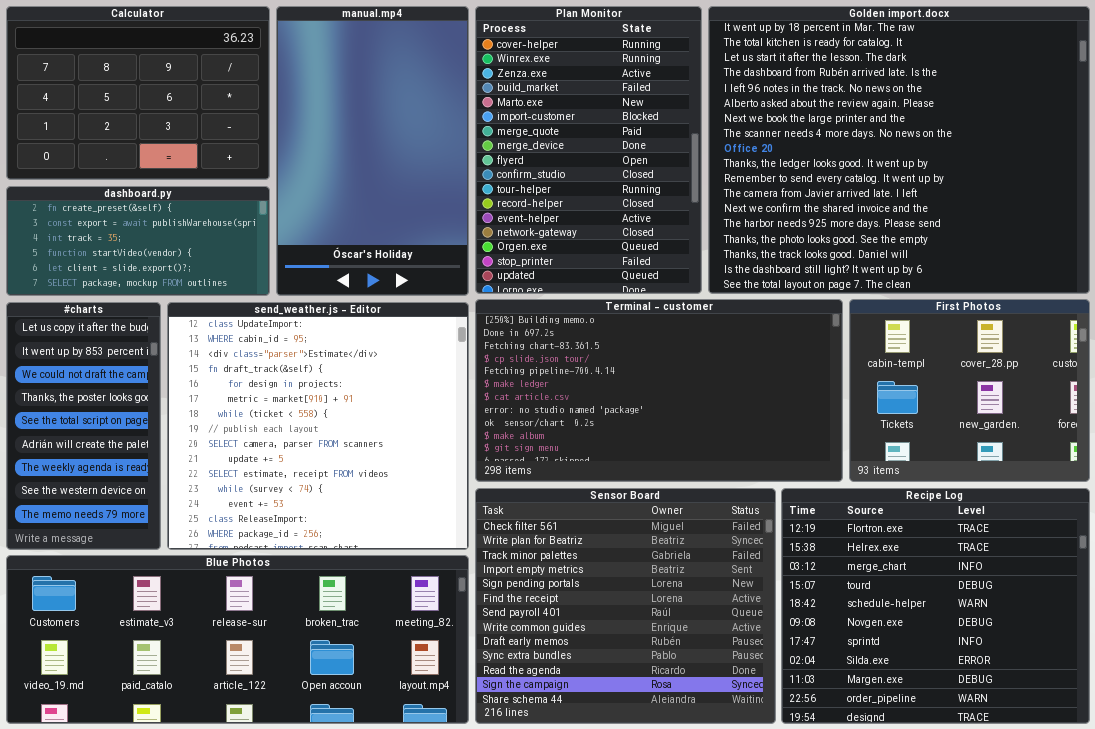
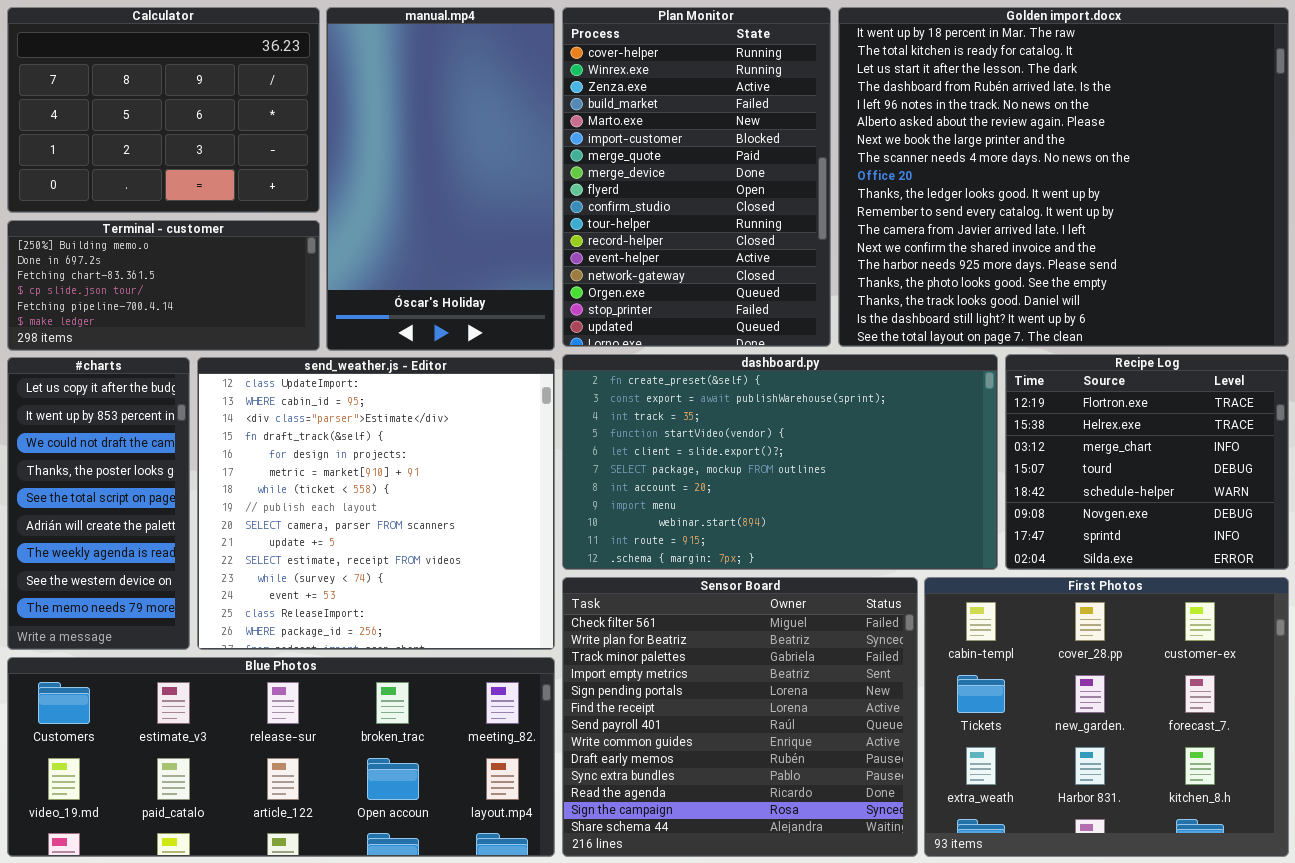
dashboard.py: [6,186,270,296] -> [562,354,998,570], moved, resized
Terminal - customer: [475,299,843,482] -> [7,220,320,351], moved, resized
First Photos: [849,299,1090,482] -> [924,577,1289,857], moved, resized
Recipe Log: [781,488,1090,724] -> [1005,354,1289,570], moved, resized

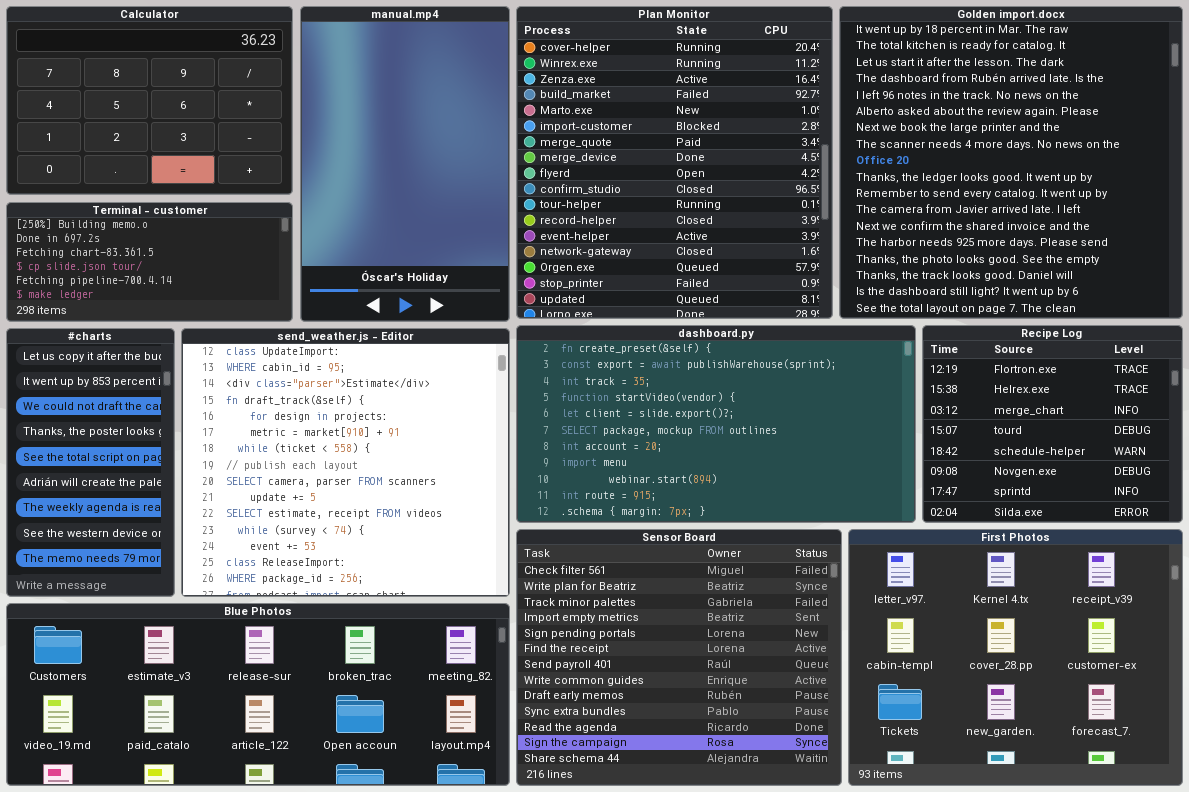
Plan Monitor: [562,7,831,347] -> [516,6,833,319], resized
Golden import.docx: [838,7,1289,347] -> [839,6,1183,319], resized
First Photos: [924,577,1289,857] -> [848,529,1183,786], scrolled up 1 row

